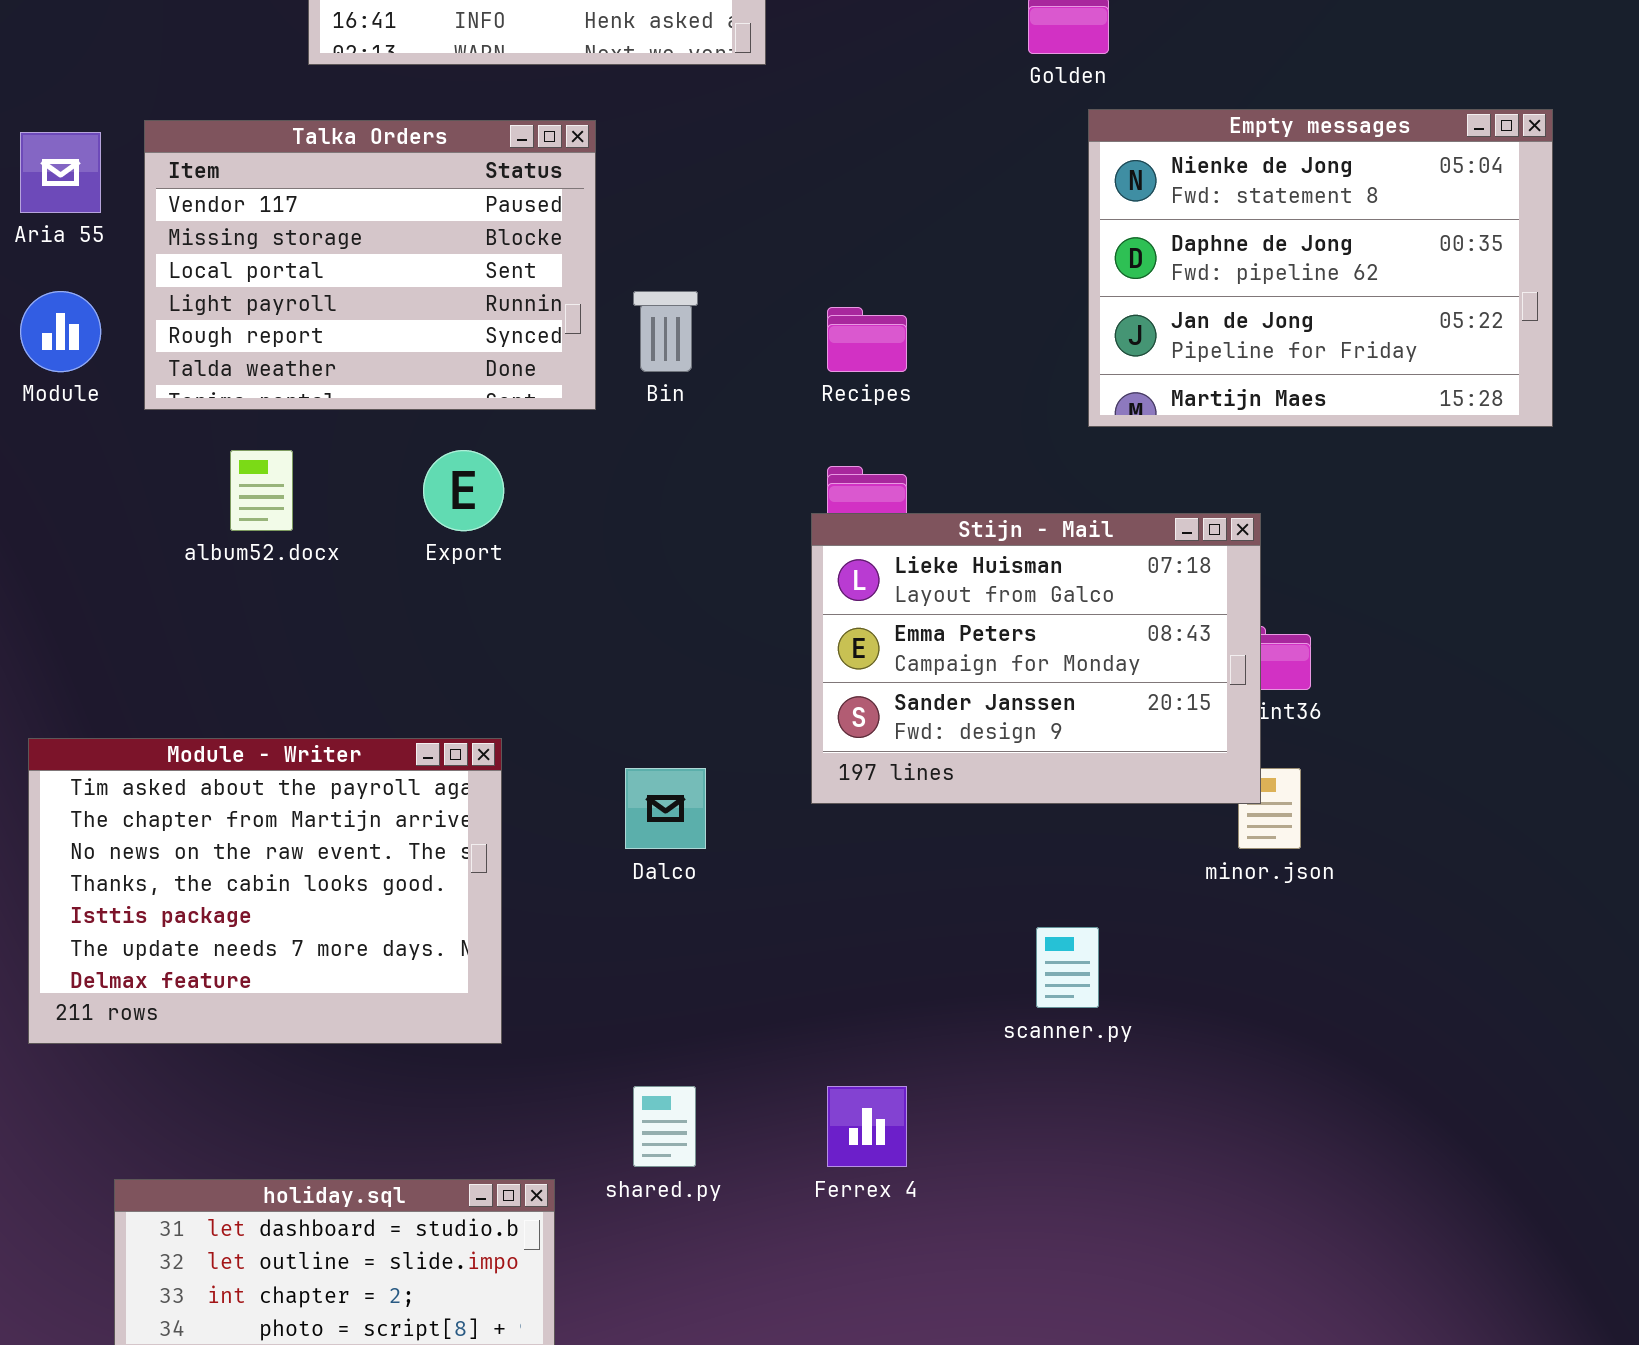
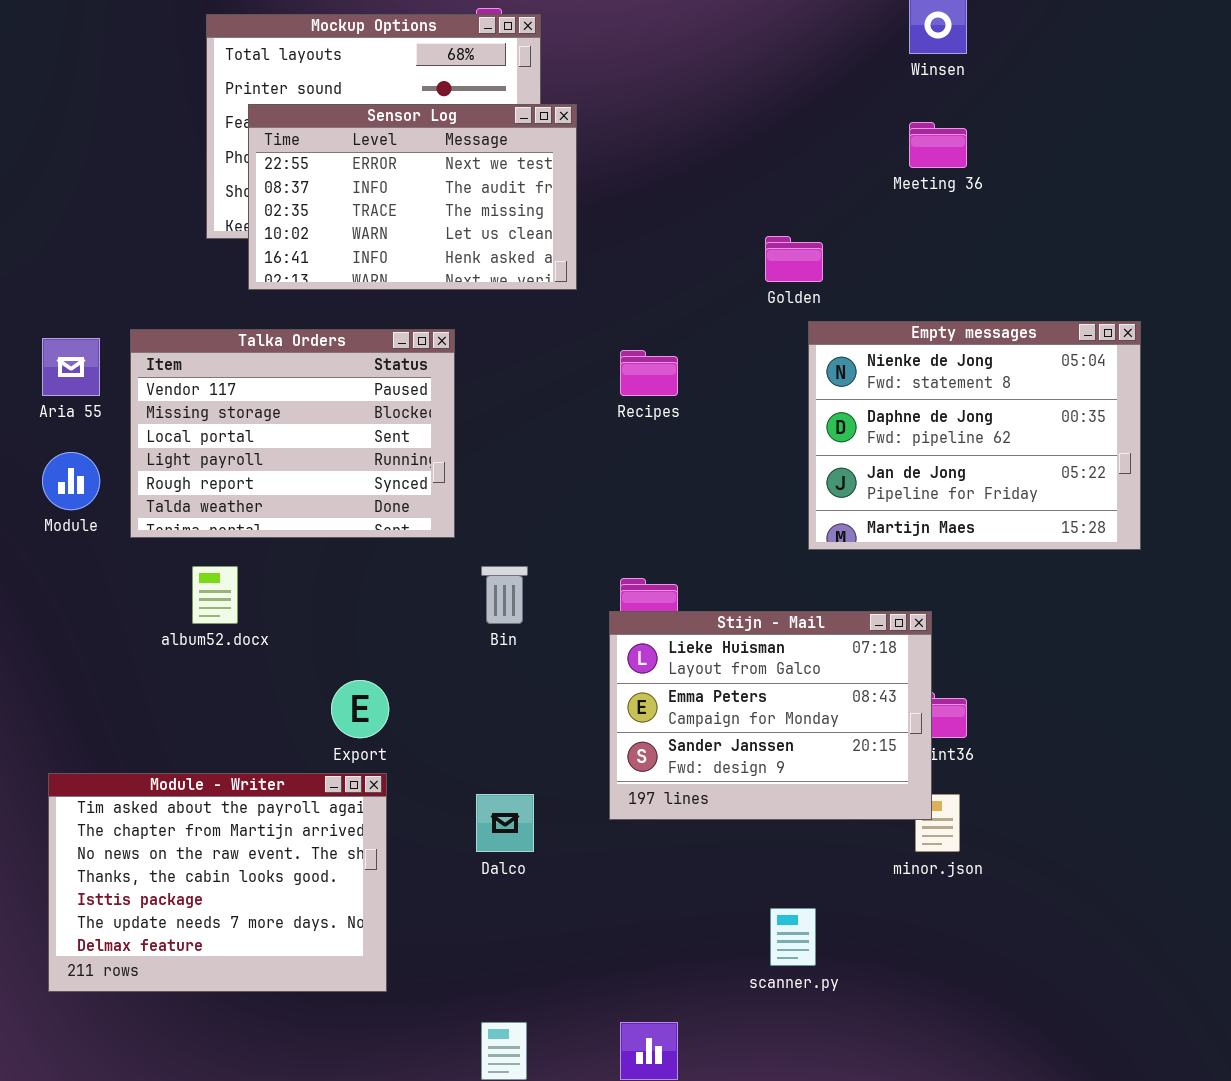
Bin: [633,291,698,372] -> [481,566,528,624], moved
Recipes: [827,307,907,372] -> [620,350,678,396], moved
Export: [423,450,504,531] -> [331,680,389,738], moved

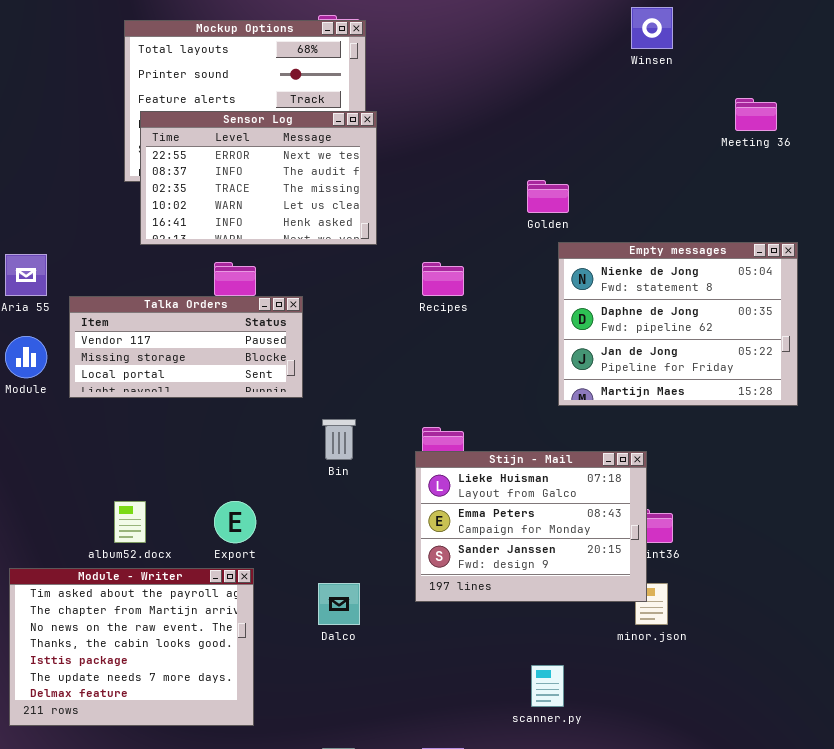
Sensor Log: [248,104,577,290] -> [140,111,377,245], moved
Meeting 36: [909,122,967,168] -> [735,98,777,131], moved
Talka Orders: [130,329,455,538] -> [69,296,303,398], resized
album52.docx: [192,566,238,624] -> [114,501,146,543], moved

